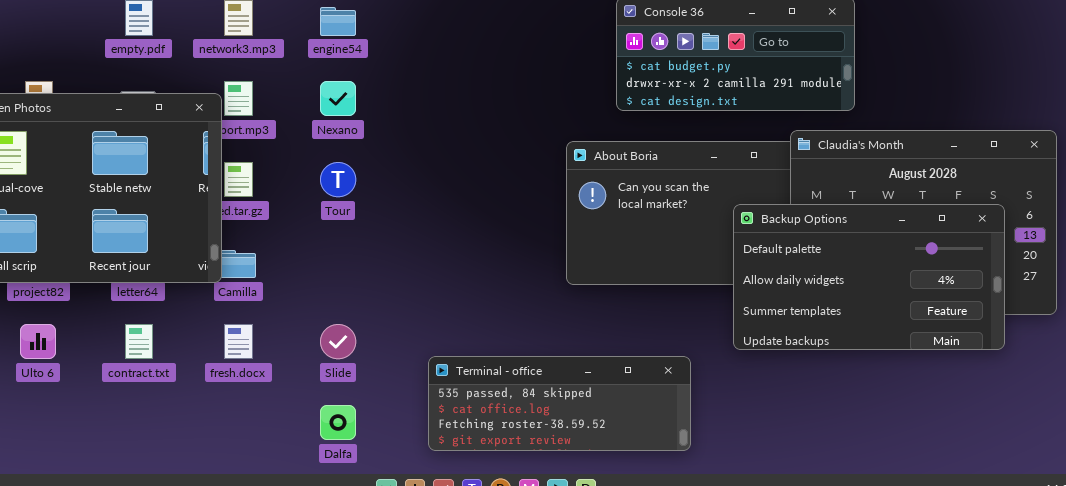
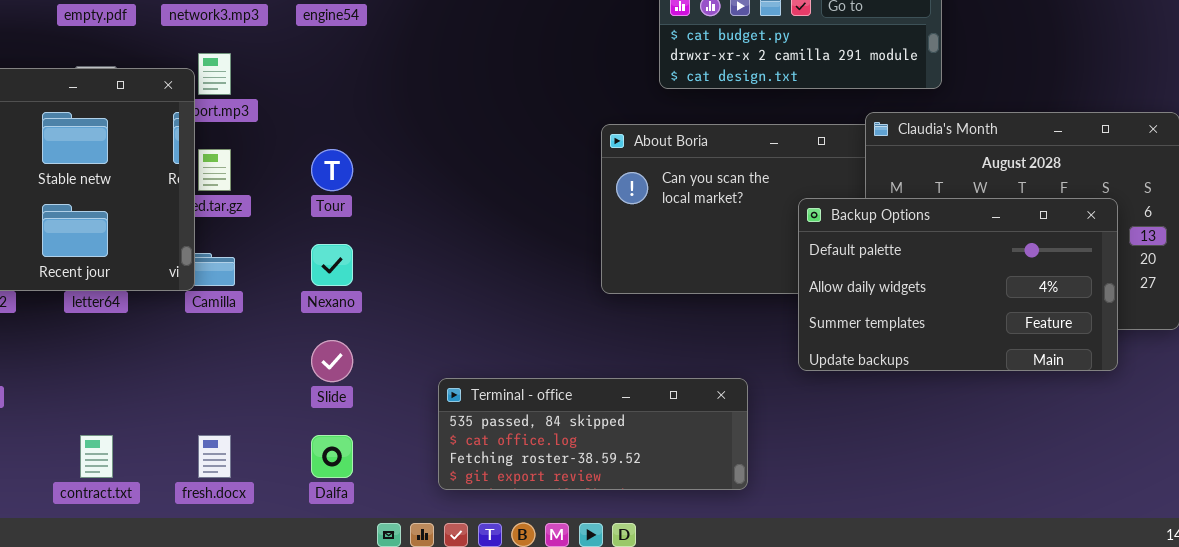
Nexano: [320,81,356,116] -> [311,244,353,286], moved
contract.txt: [125,324,153,359] -> [80,435,113,478], moved
fresh.docx: [224,324,253,359] -> [198,435,231,478], moved

